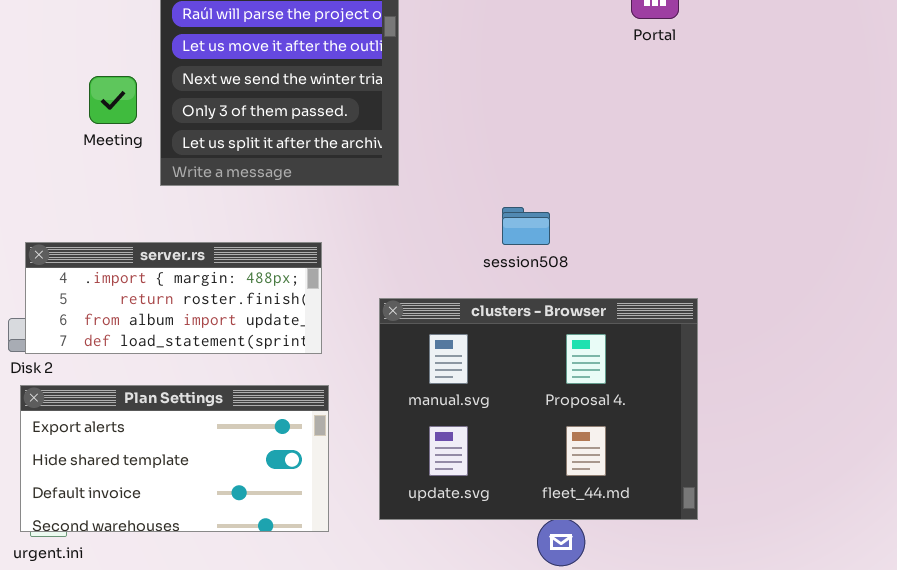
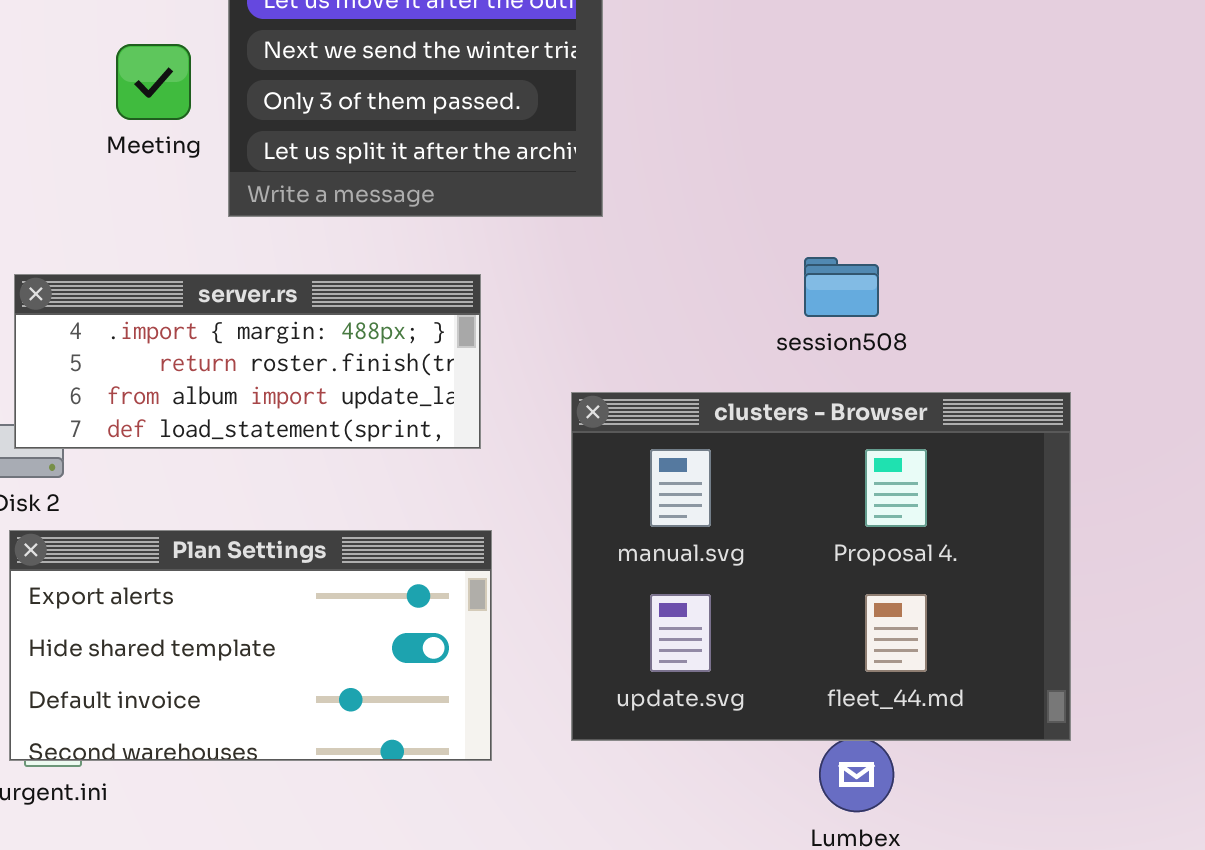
session508: [502,207,550,245] -> [804,257,879,317], moved
server.rs: [25,242,322,354] -> [14,274,481,449], moved

